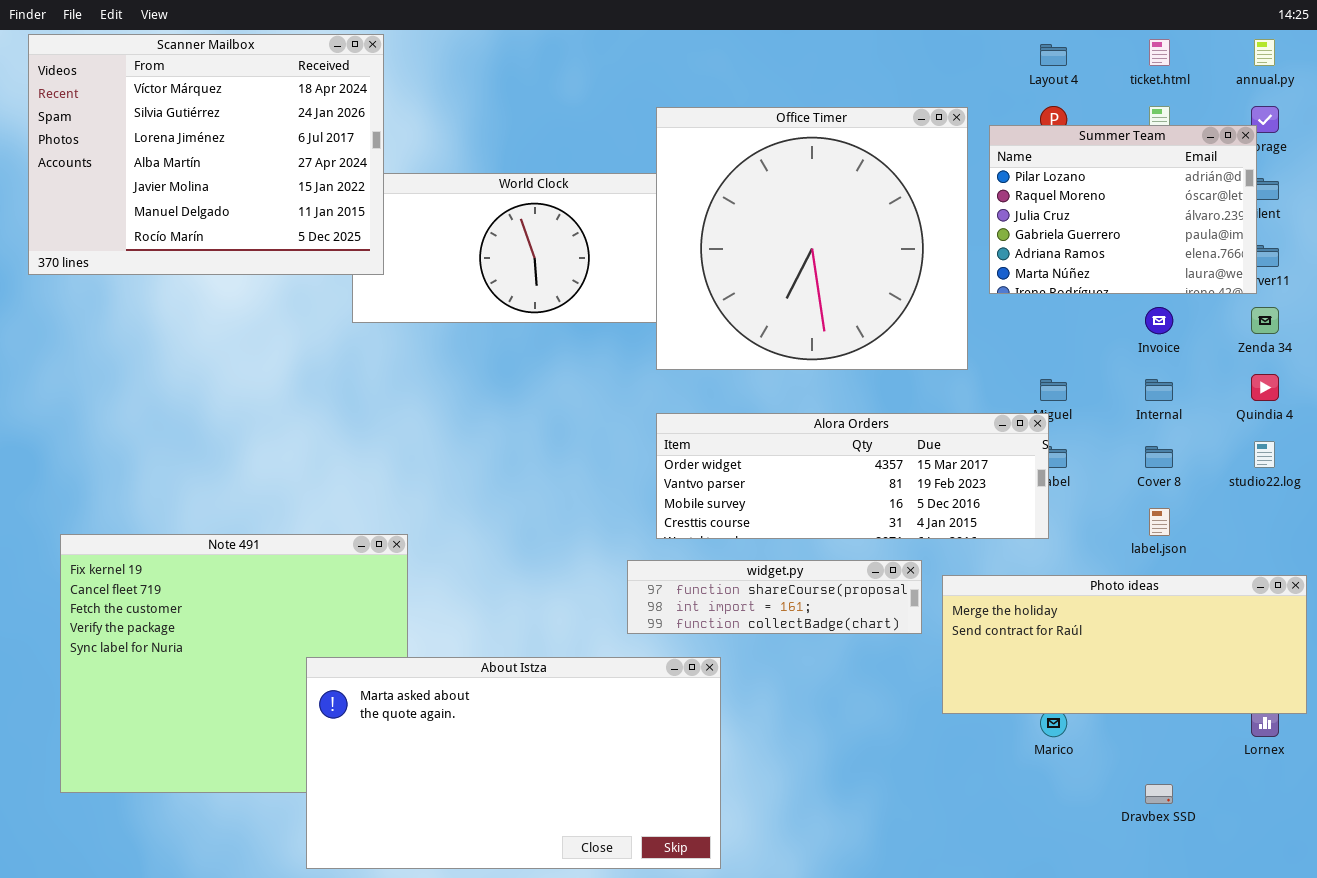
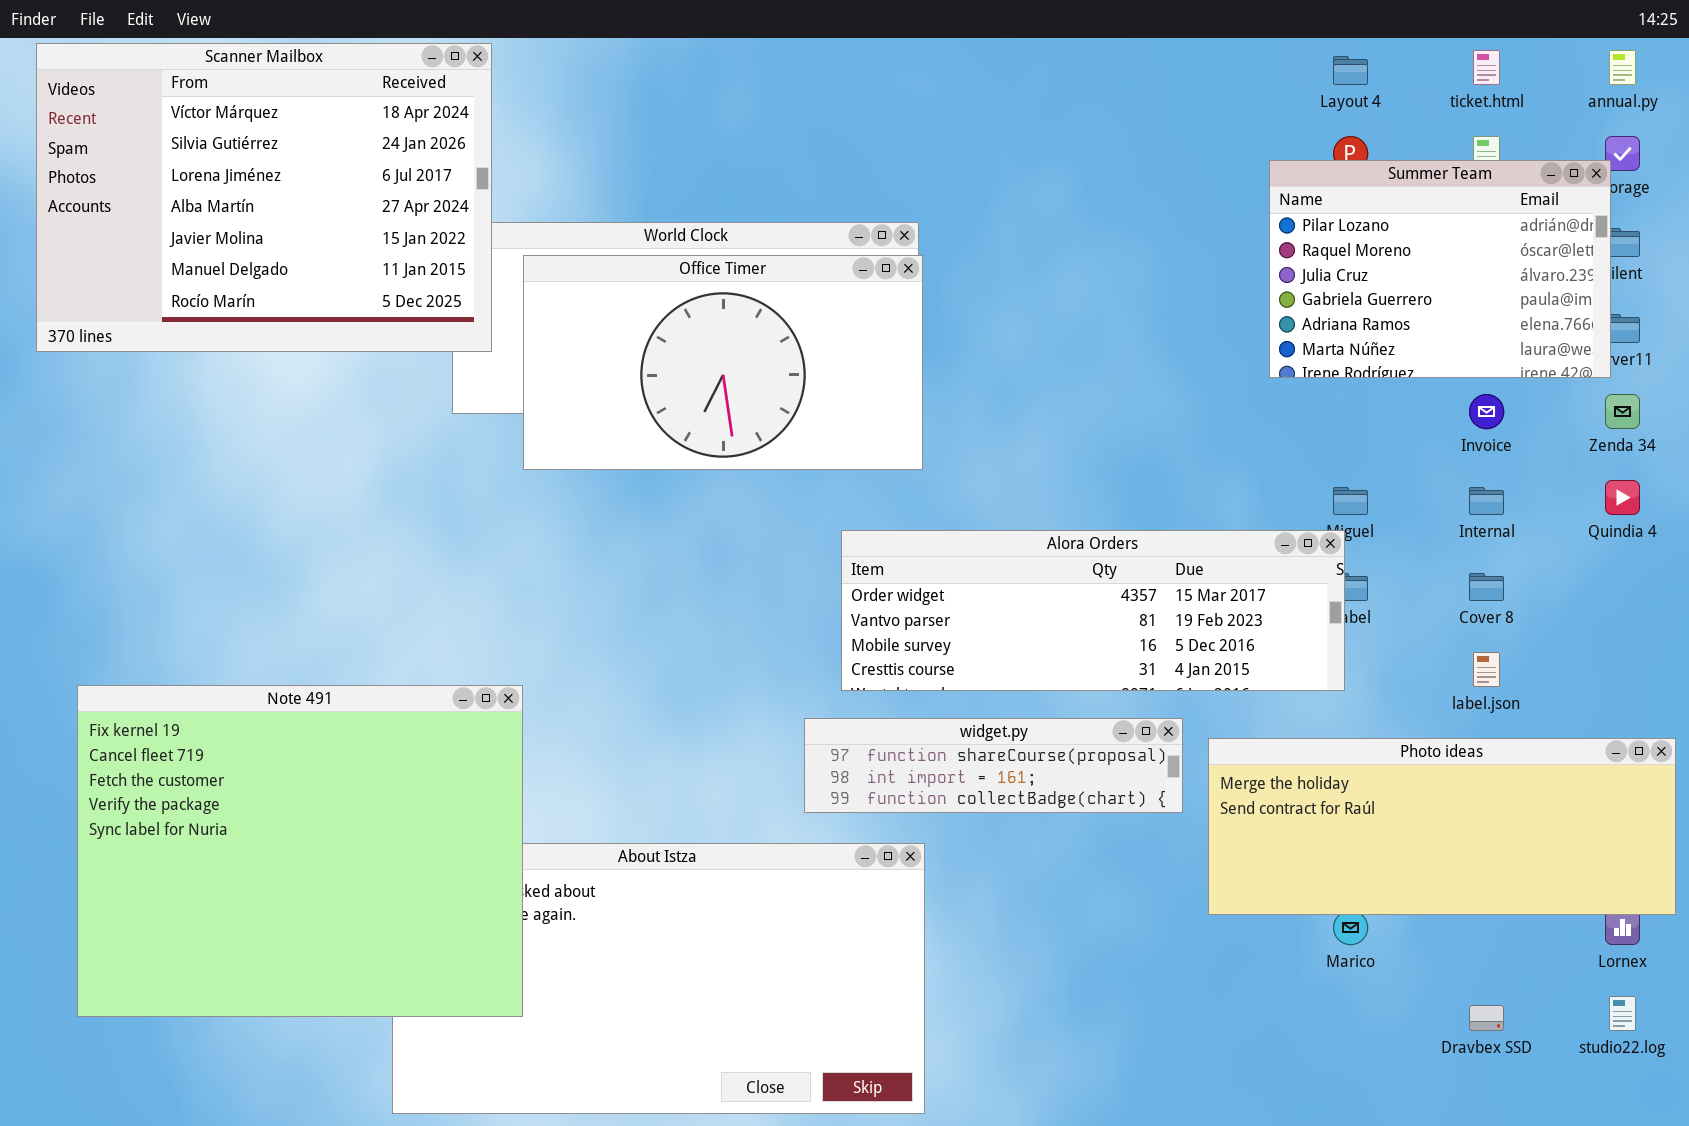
Office Timer: [656,107,968,370] -> [523,255,923,470], moved, resized
studio22.log: [1254,441,1275,468] -> [1609,996,1636,1031], moved
Note 491: [60,534,408,793] -> [77,685,523,1017], raised

